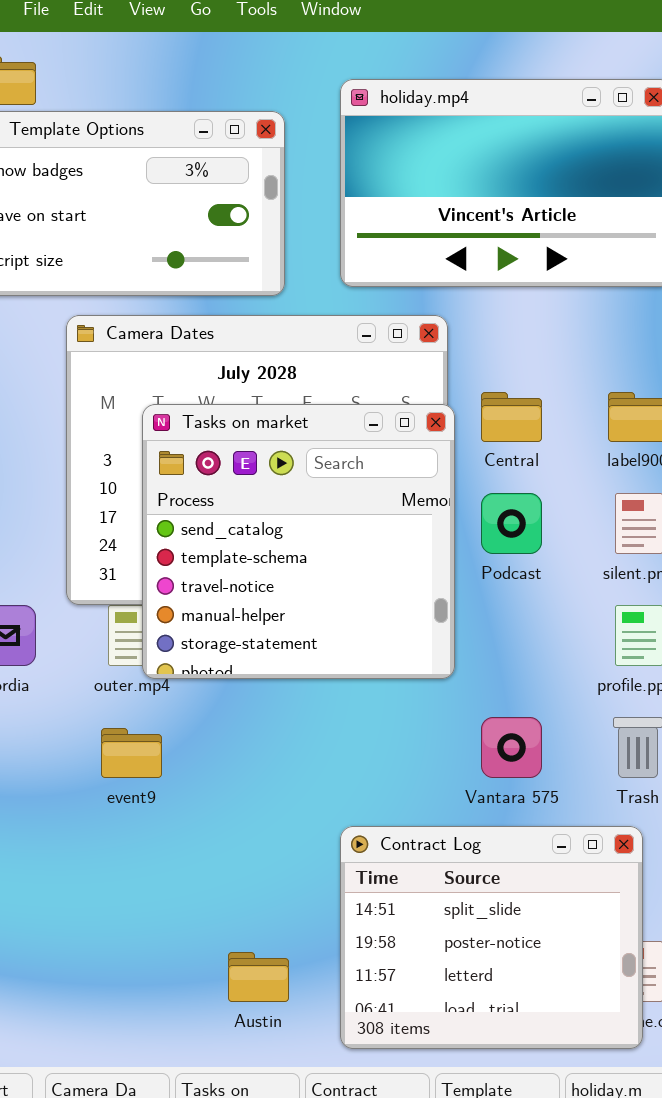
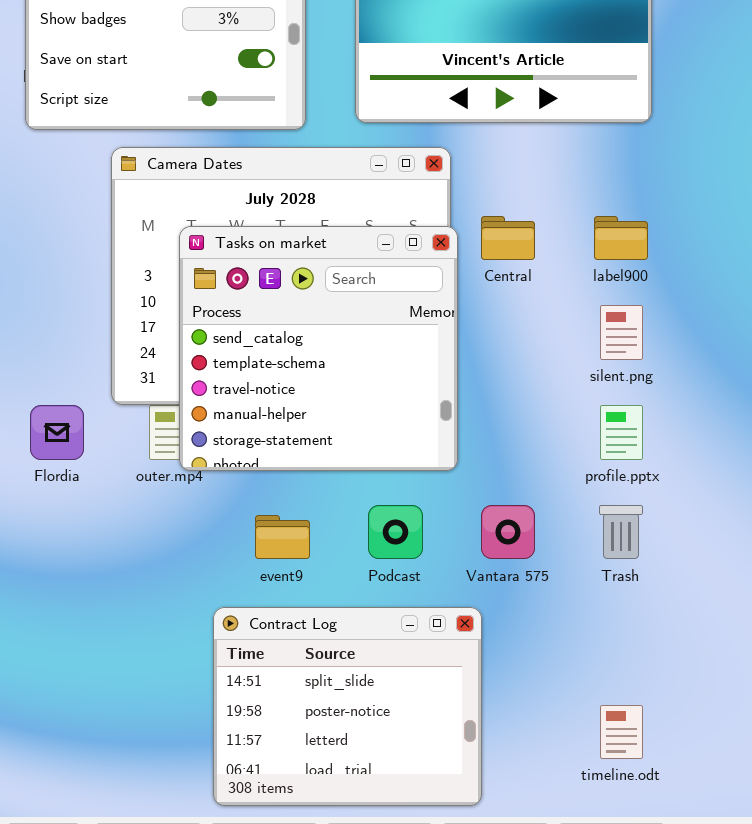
Podcast: [481,493,542,554] -> [368,505,423,559], moved
event9: [101,728,162,778] -> [255,515,310,559], moved
Contract Log: [340,826,643,1049] -> [213,607,482,806], moved

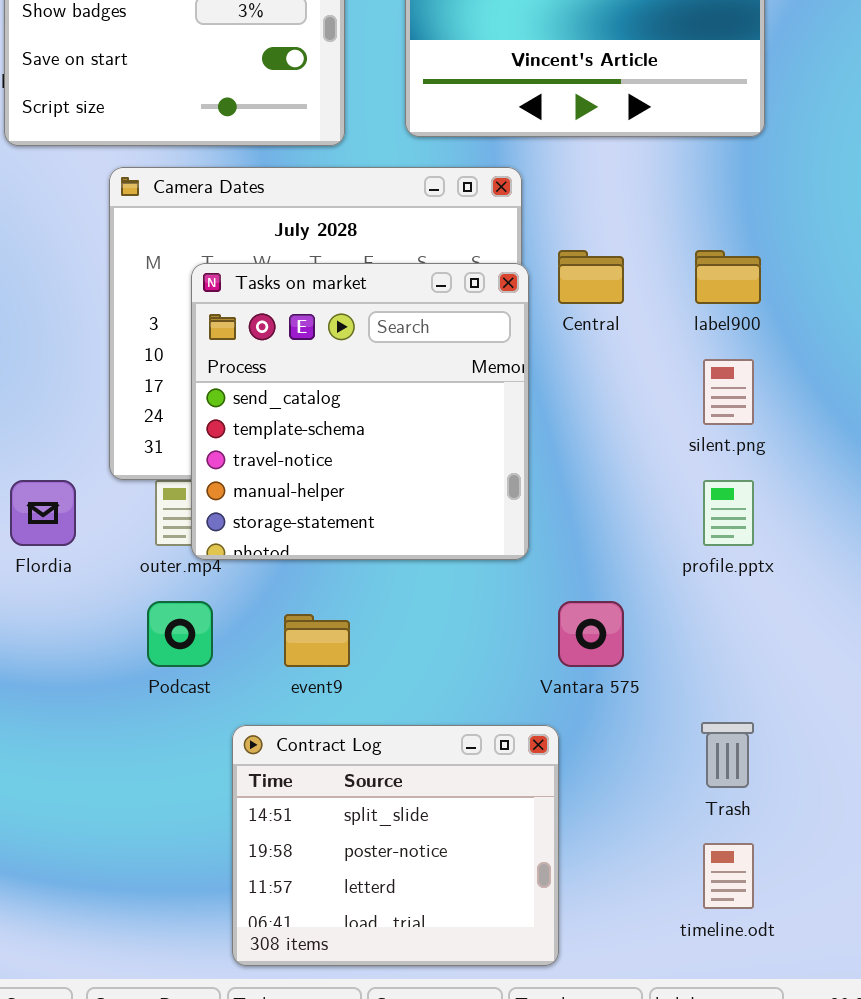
Podcast: [368,505,423,559] -> [147,601,213,667], moved
Trash: [599,505,643,559] -> [701,722,754,788], moved

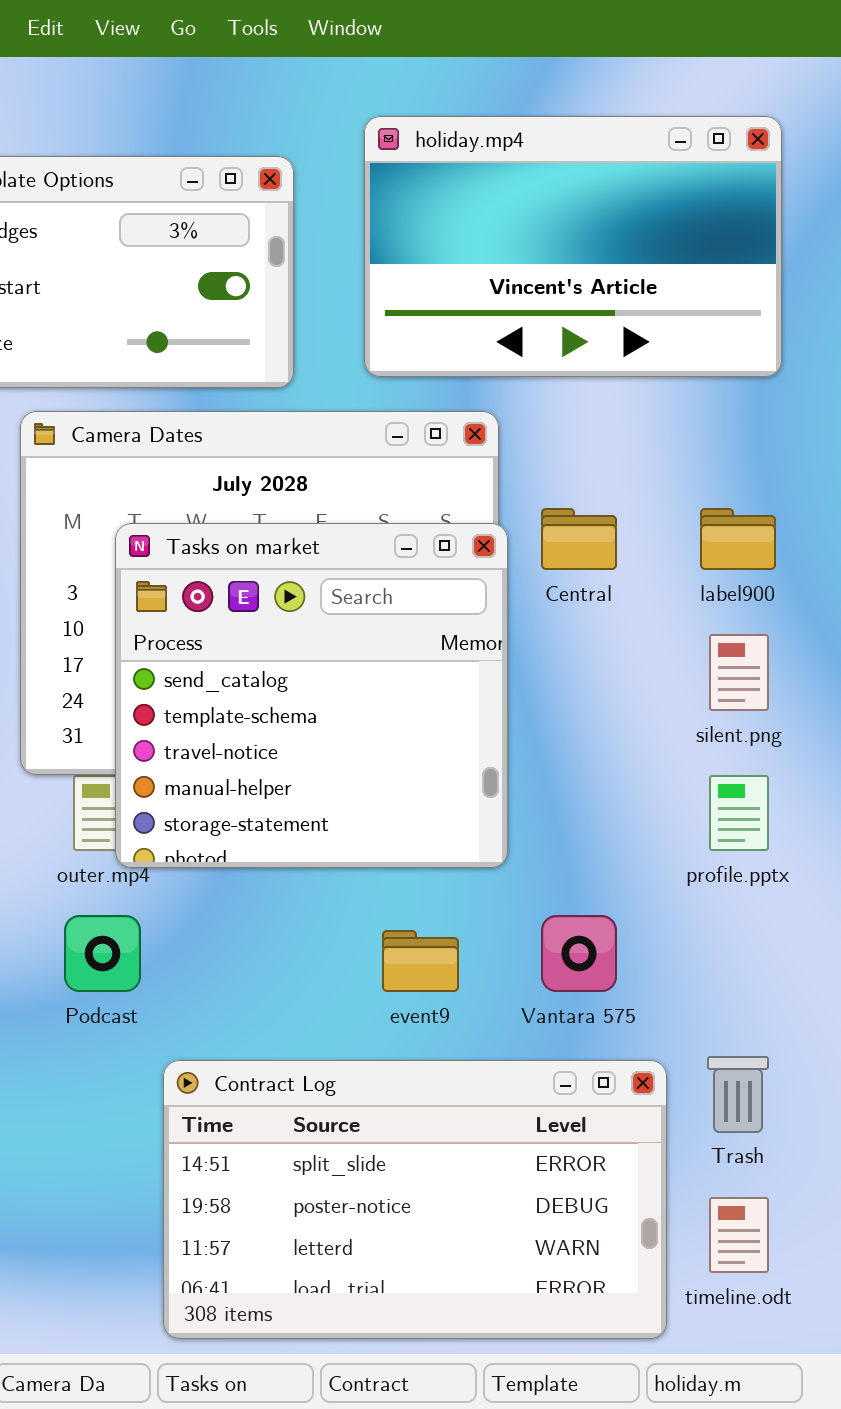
event9: [284,614,350,667] -> [382,930,459,992], moved
Contract Log: [232,725,559,966] -> [163,1060,667,1339], resized

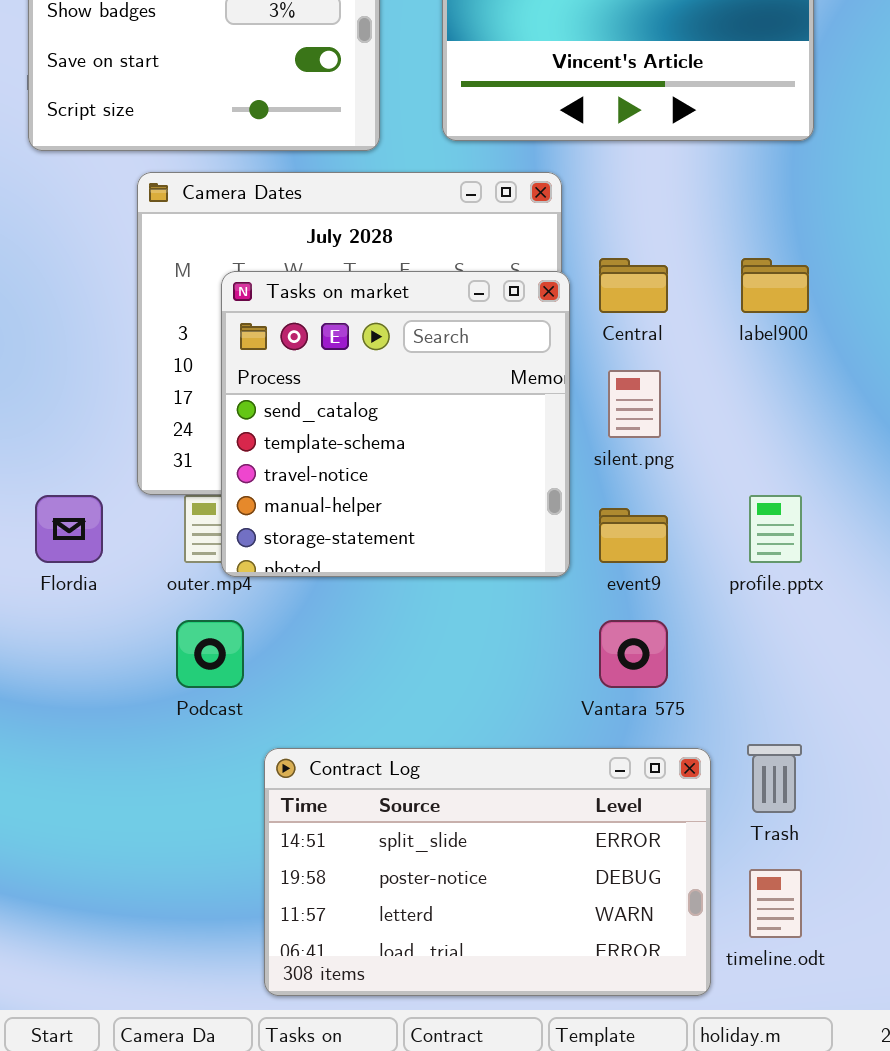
silent.png: [709,634,769,711] -> [608,370,661,438], moved
event9: [382,930,459,992] -> [599,508,668,563], moved

